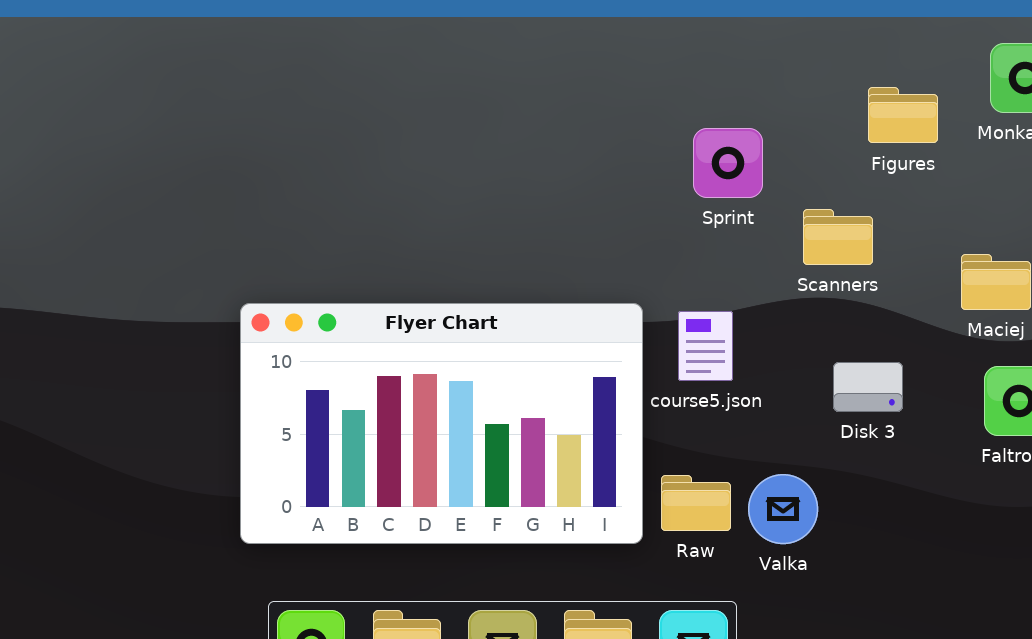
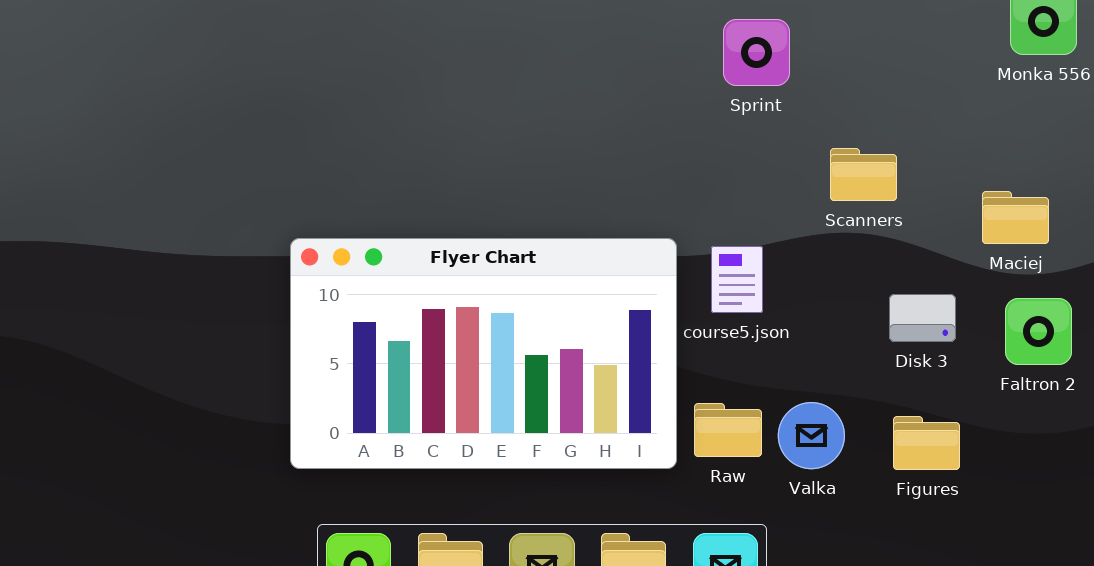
Figures: [868,87,938,143] -> [893,416,960,470], moved
Sprint: [693,128,763,198] -> [723,19,790,86], moved
Disk 3: [833,362,903,412] -> [889,294,956,342], moved

